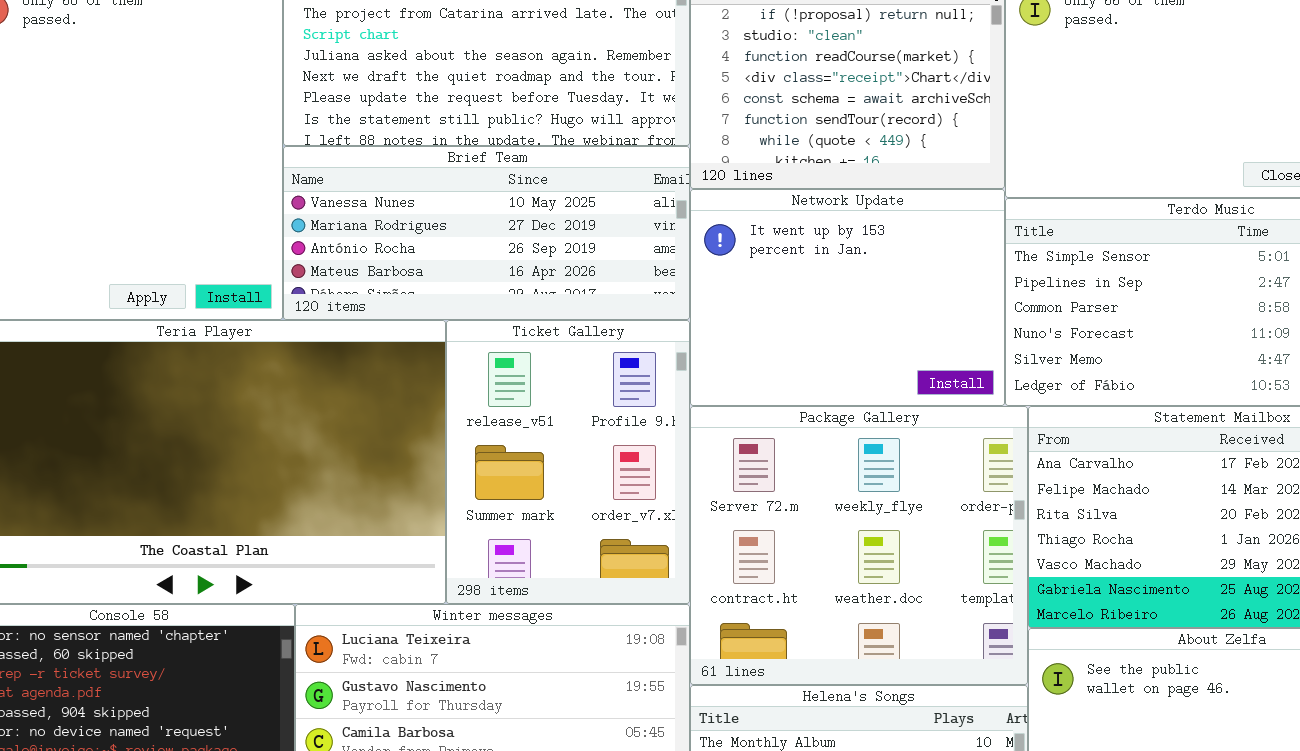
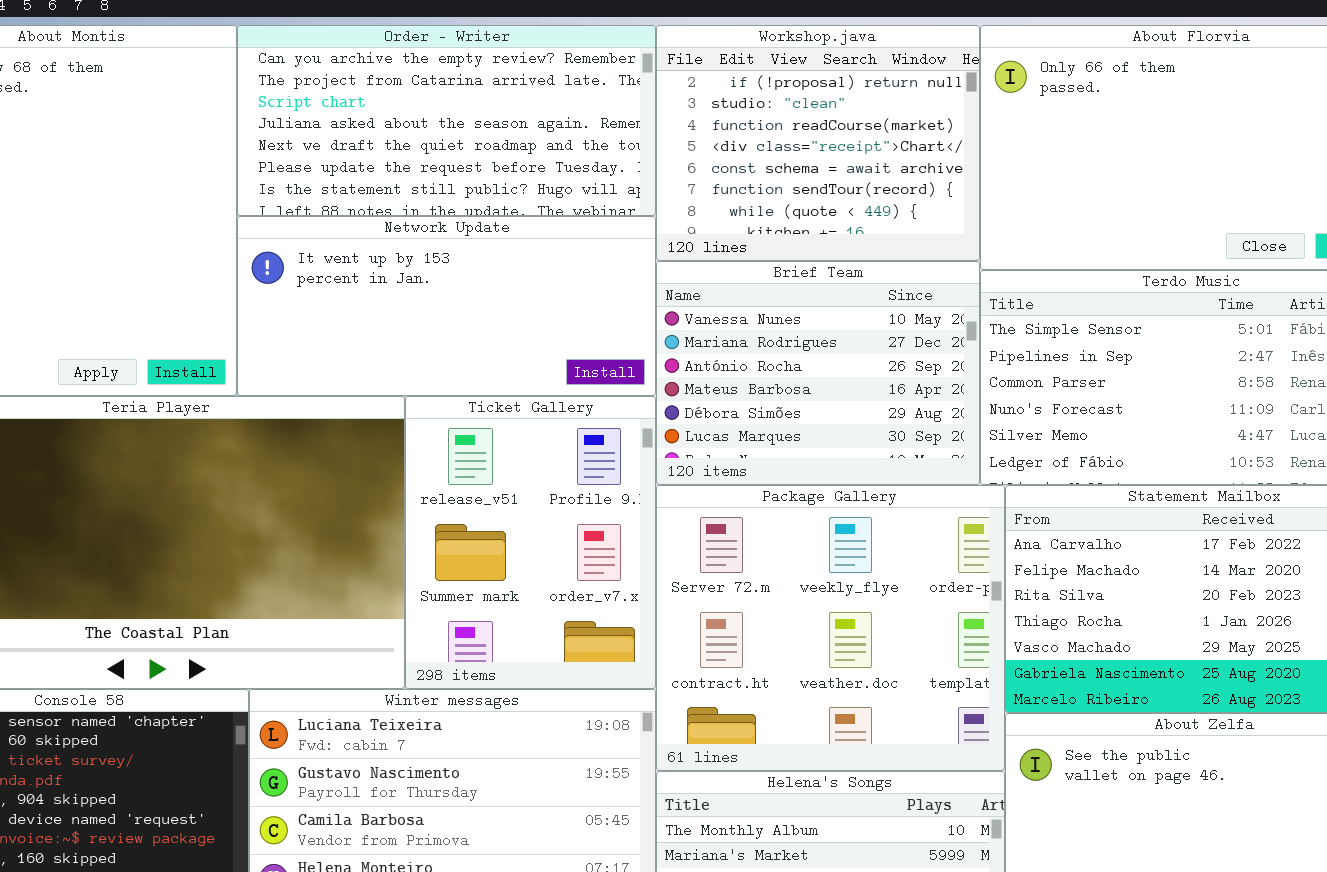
Brief Team: [283,146,690,320] -> [656,261,980,485], moved, resized
Network Update: [690,189,1005,406] -> [237,216,656,396], moved, resized

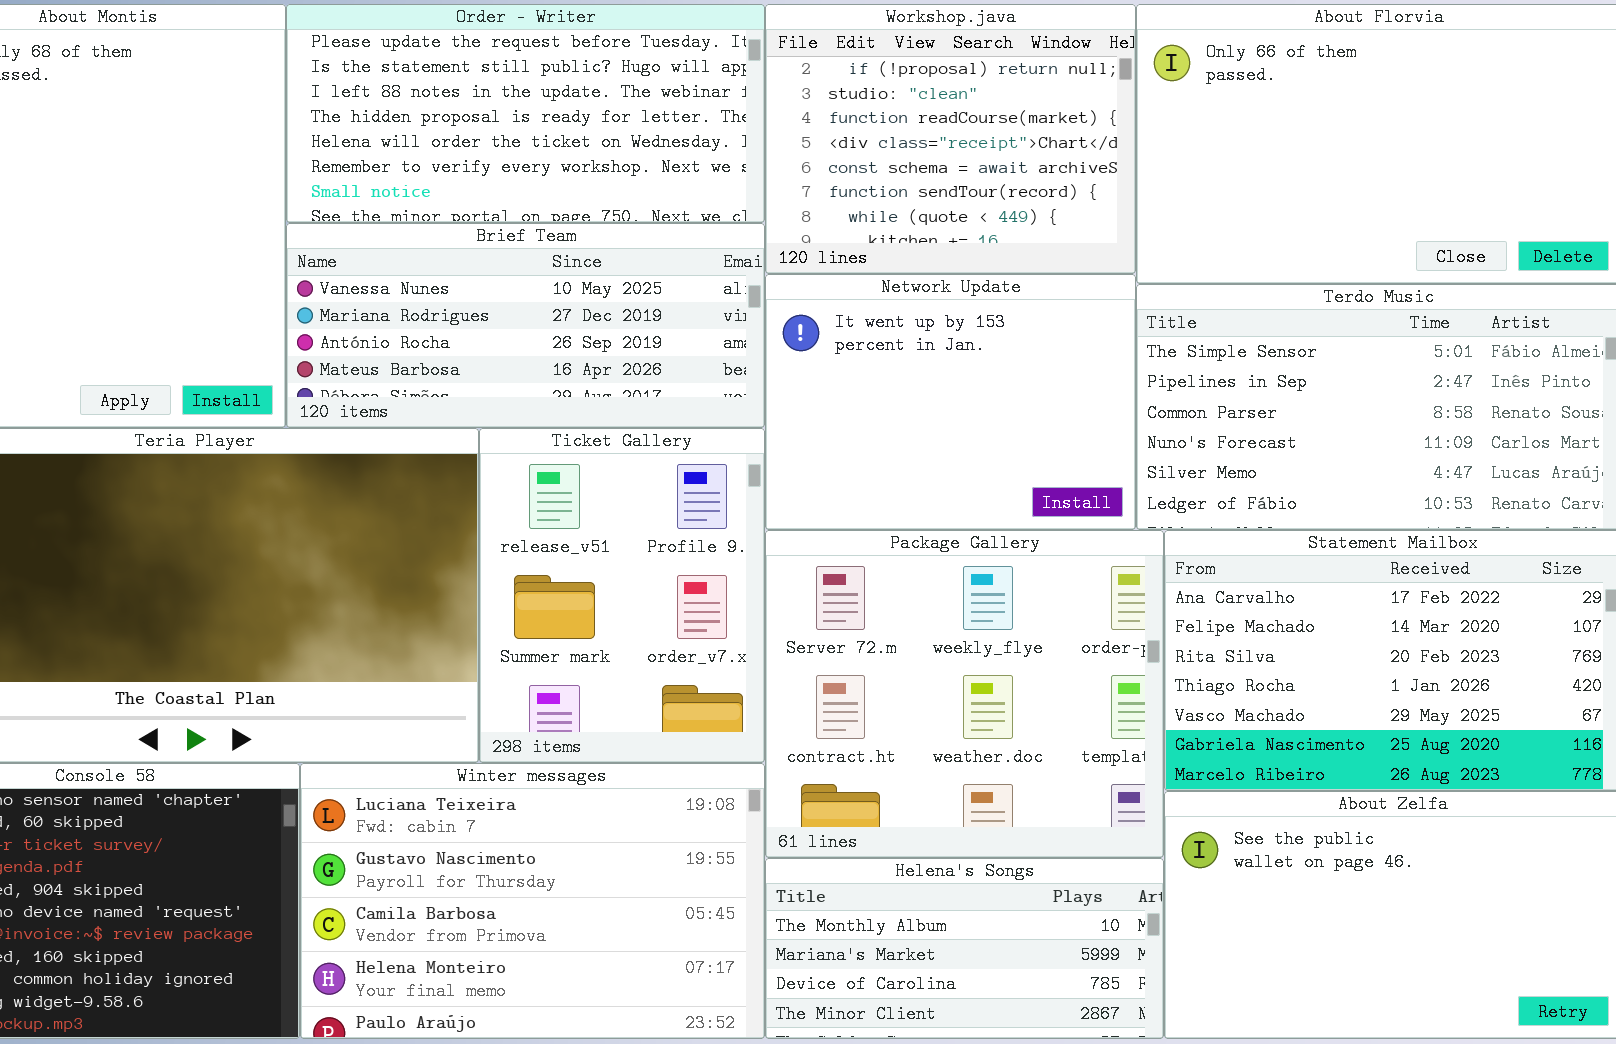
Order - Writer: [237,25,656,216] -> [286,4,765,223], scrolled down 5 rows
Network Update: [237,216,656,396] -> [765,274,1136,530], moved, resized
Brief Team: [656,261,980,485] -> [286,223,765,428], moved, resized

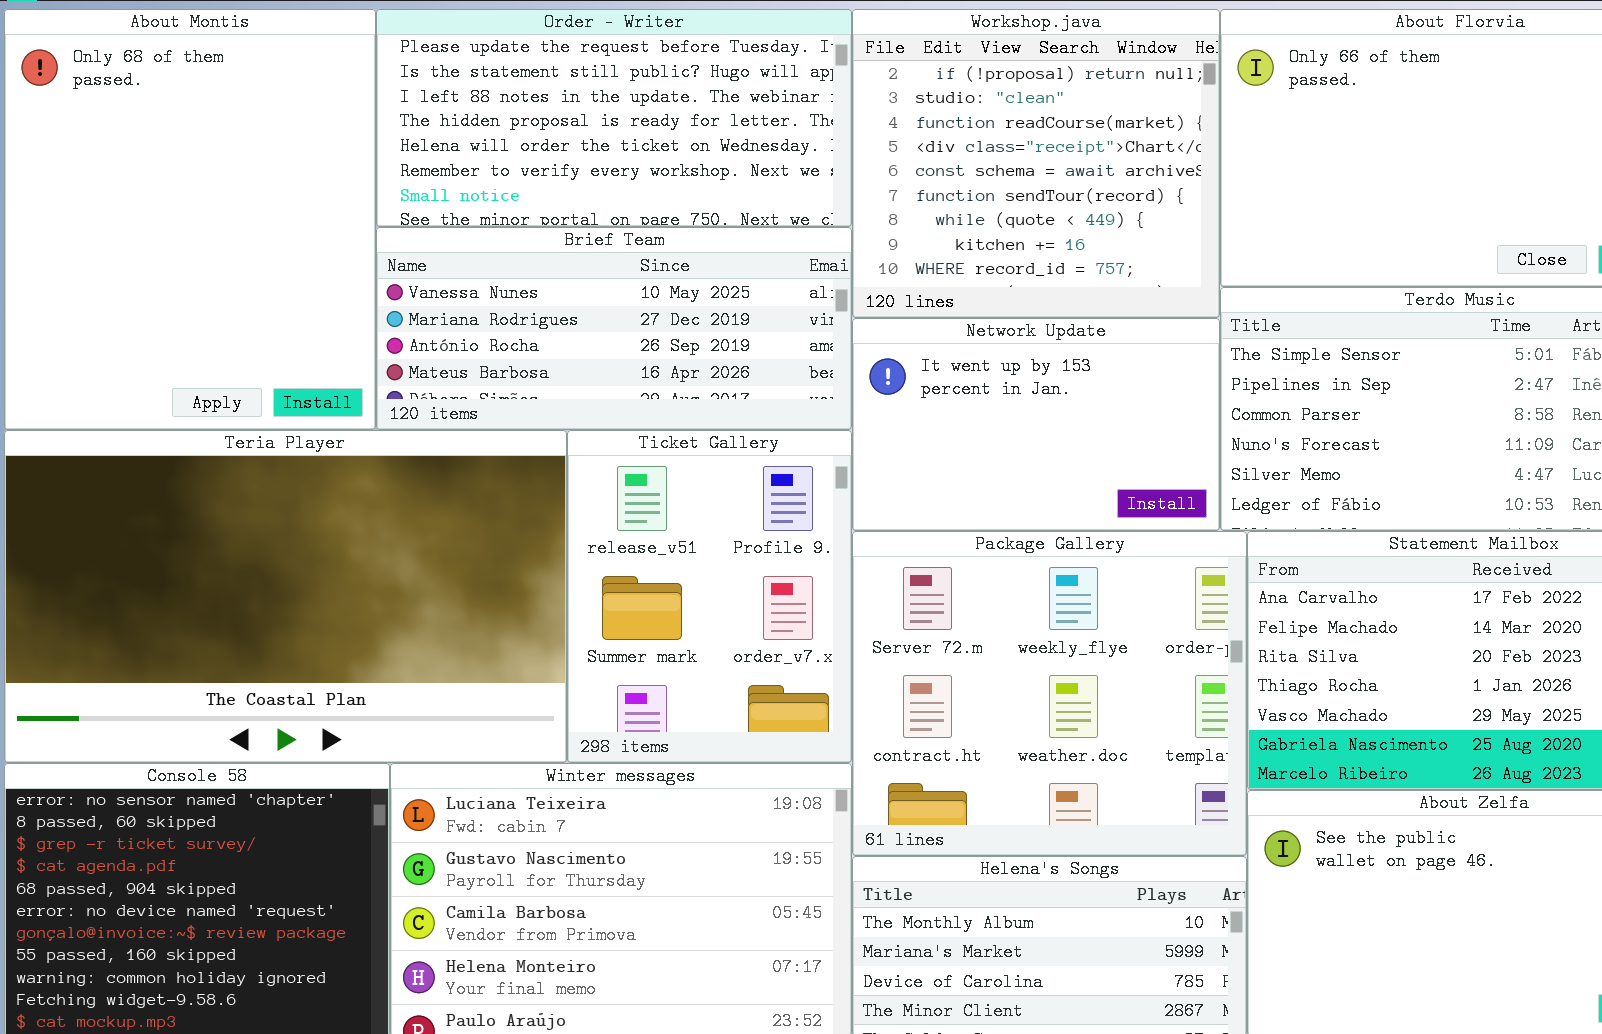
Workshop.java: [765,4,1136,274] -> [852,9,1220,318], resized
Network Update: [765,274,1136,530] -> [852,318,1220,531], resized

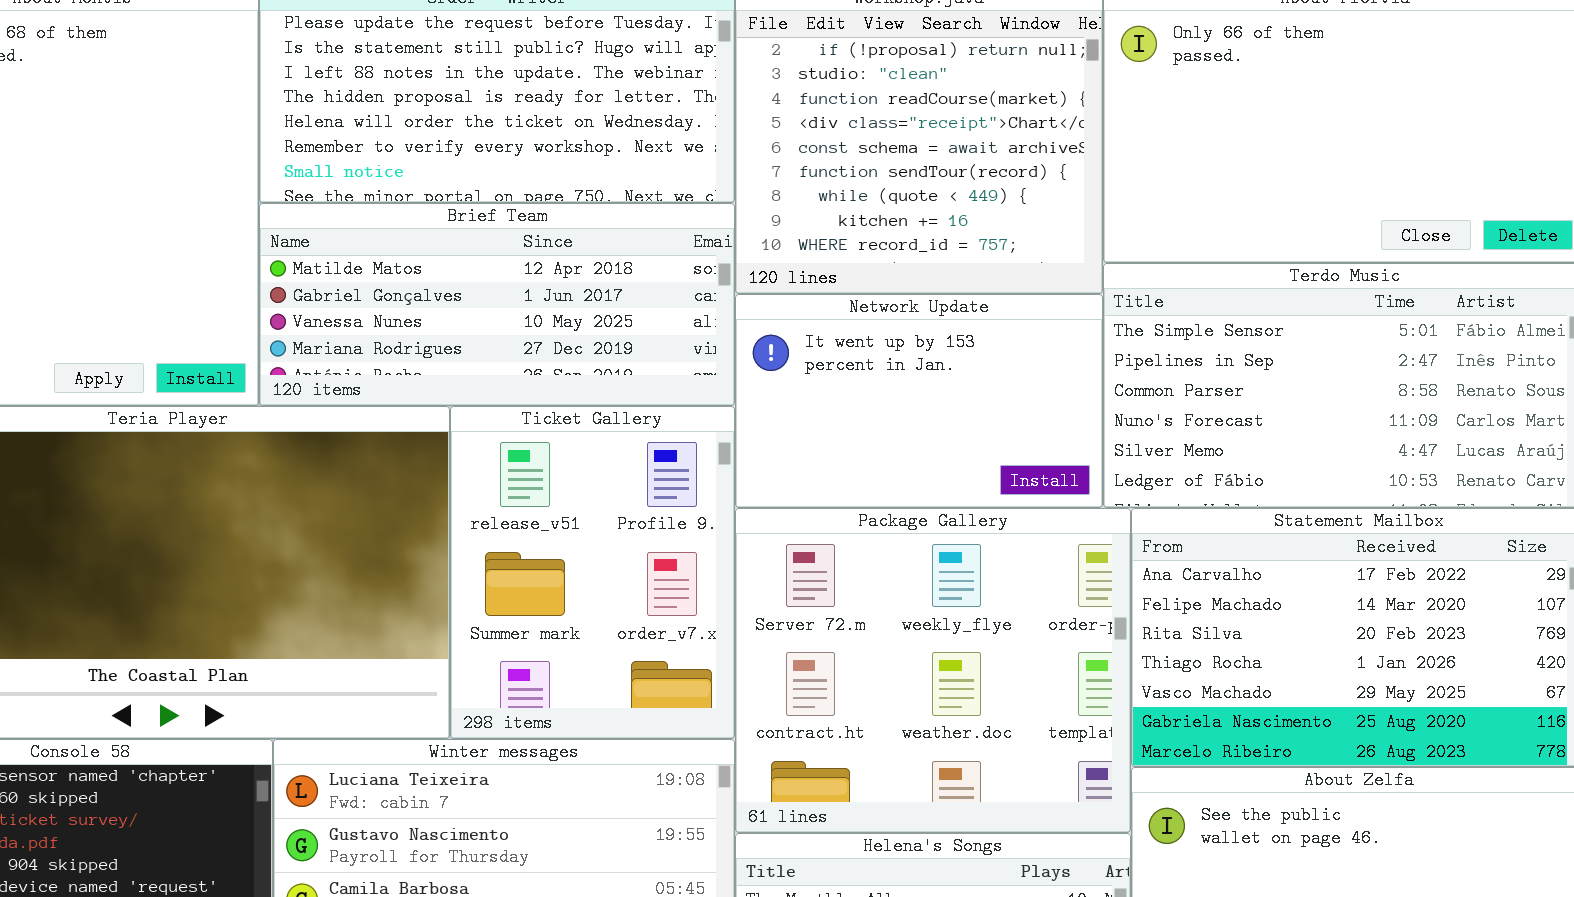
Brief Team: [376,227,852,430] -> [259,203,735,406], scrolled up 2 rows

